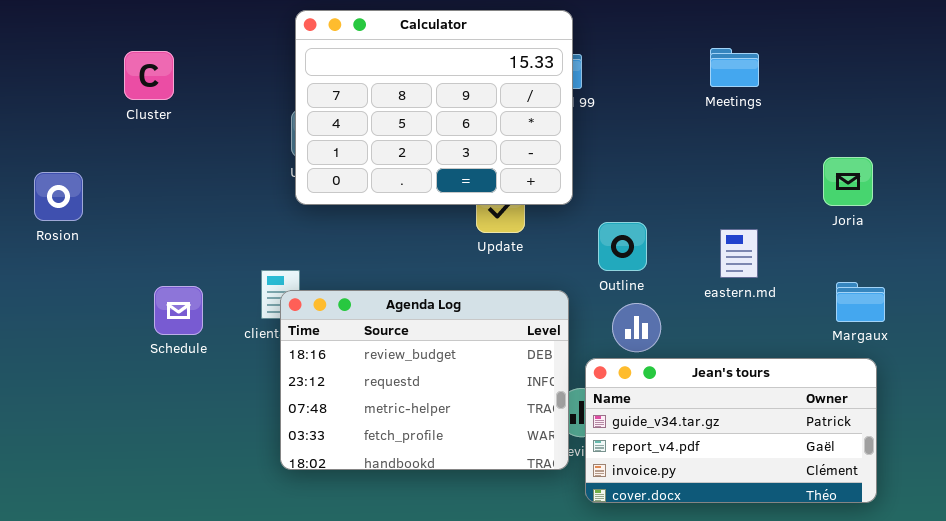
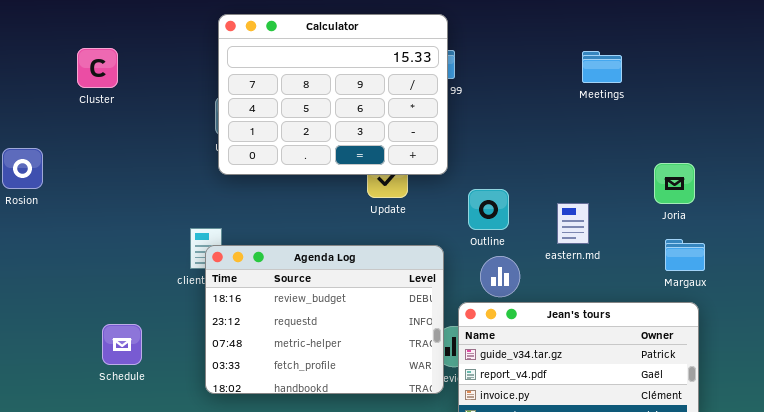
Meetings: [710,48,759,87] -> [582,51,622,83], moved
Joria: [823,157,873,206] -> [654,163,695,204], moved
eastern.md: [720,229,758,278] -> [557,203,589,244], moved
Schedule: [154,286,203,335] -> [102,324,142,365], moved

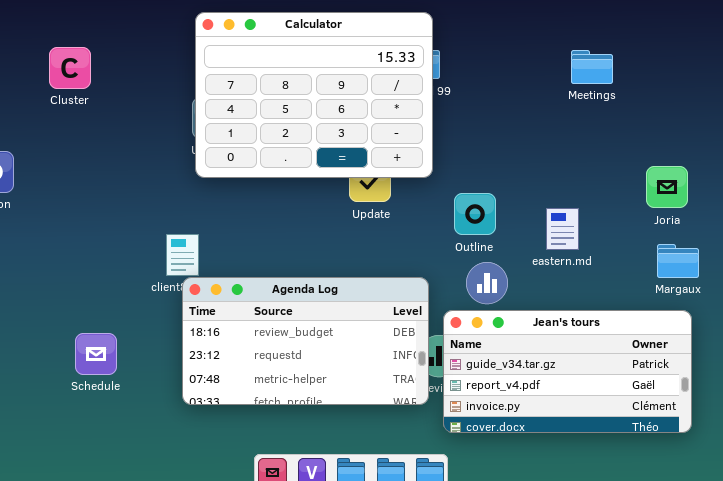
Agenda Log: [205,245,444,394] -> [182,277,429,405], resized

